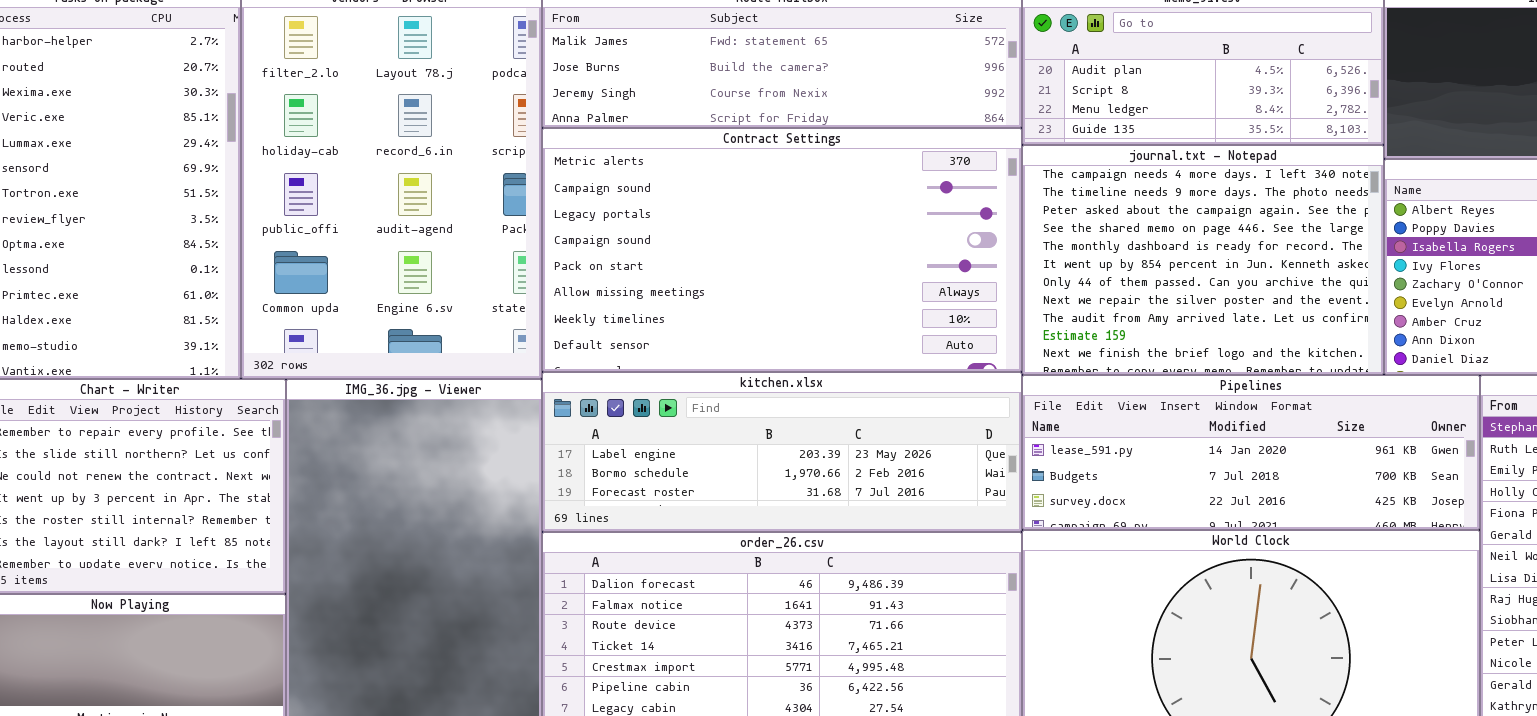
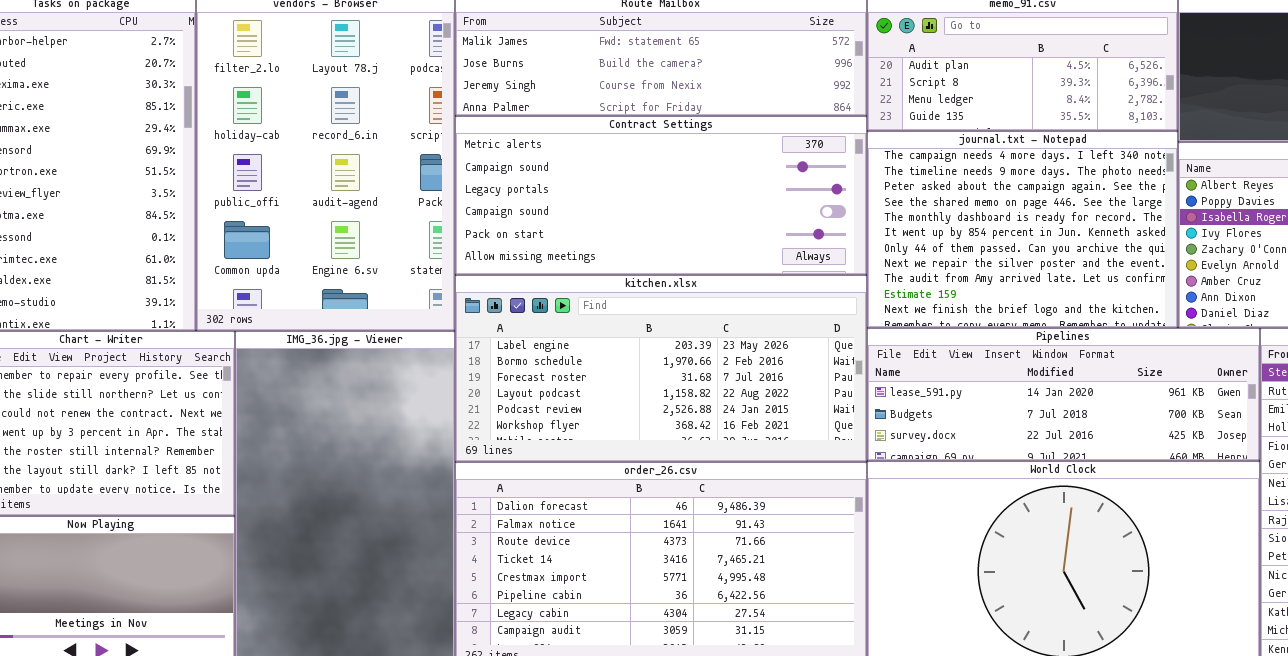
Contract Settings: [542,128,1022,372] -> [455,116,867,275], resized
kitchen.xlsx: [542,372,1022,532] -> [455,275,867,462], resized

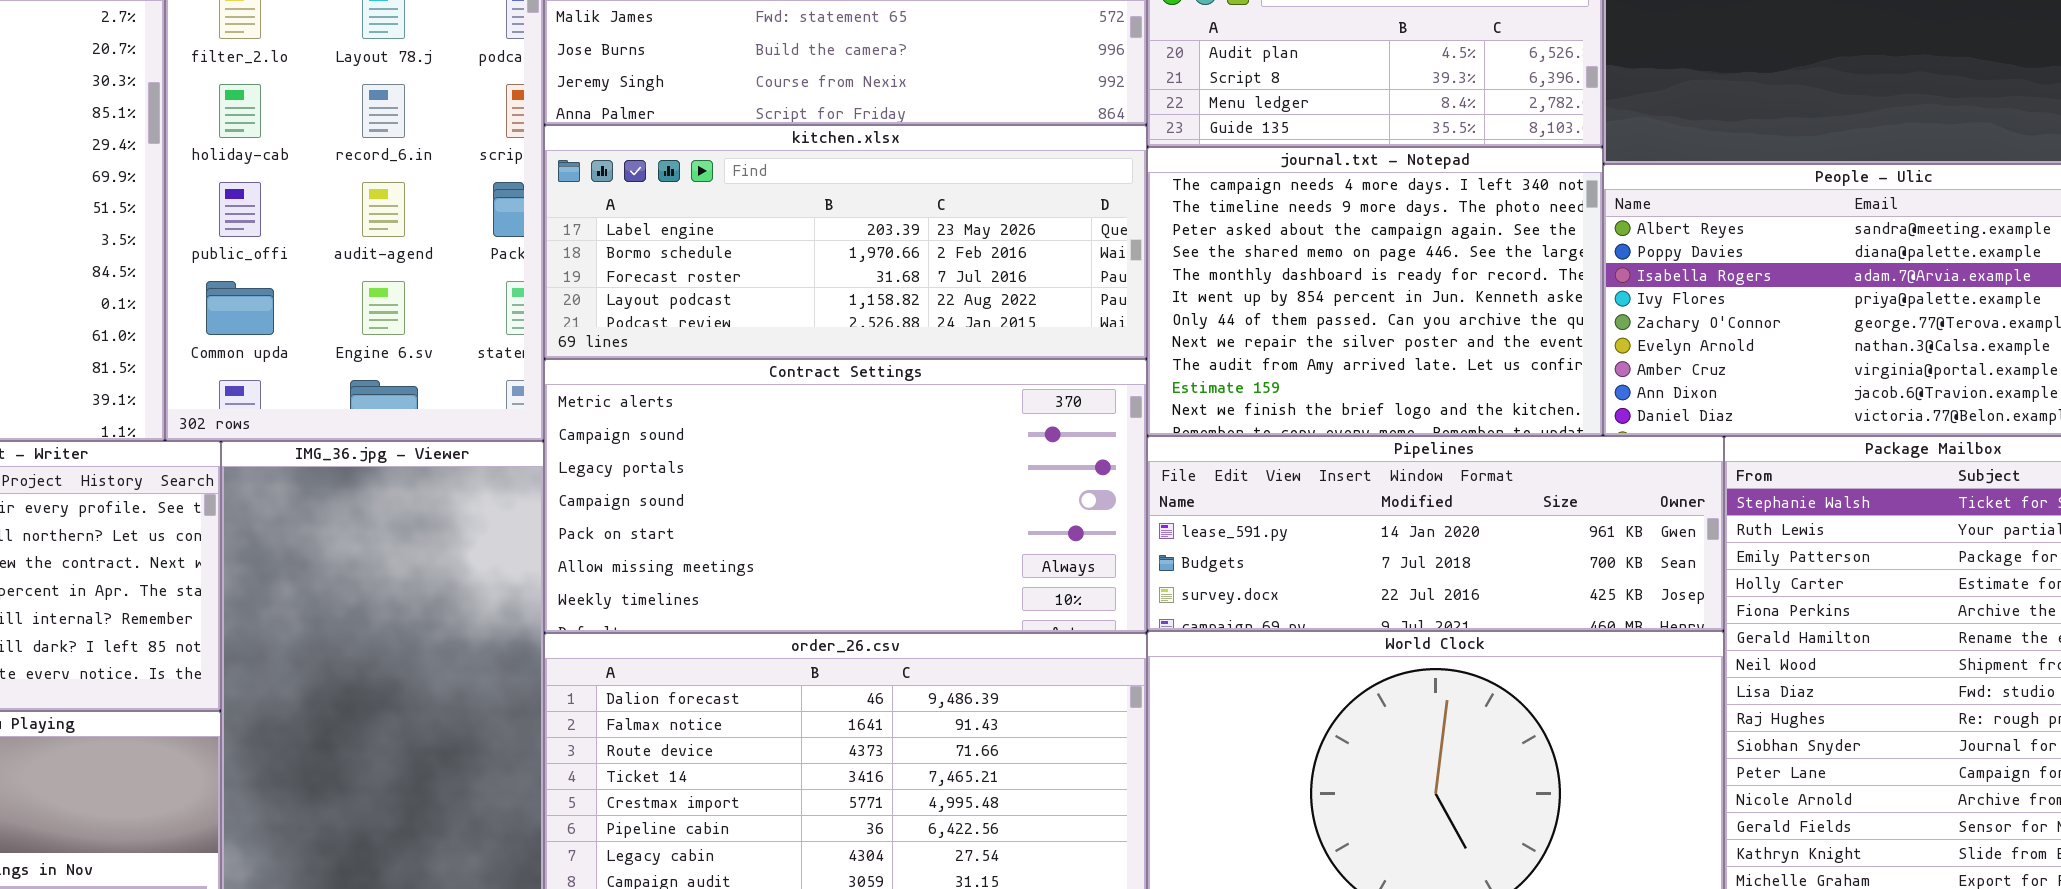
Contract Settings: [455,116,867,275] -> [544,359,1147,633], moved, resized
kitchen.xlsx: [455,275,867,462] -> [544,125,1147,359], moved, resized

